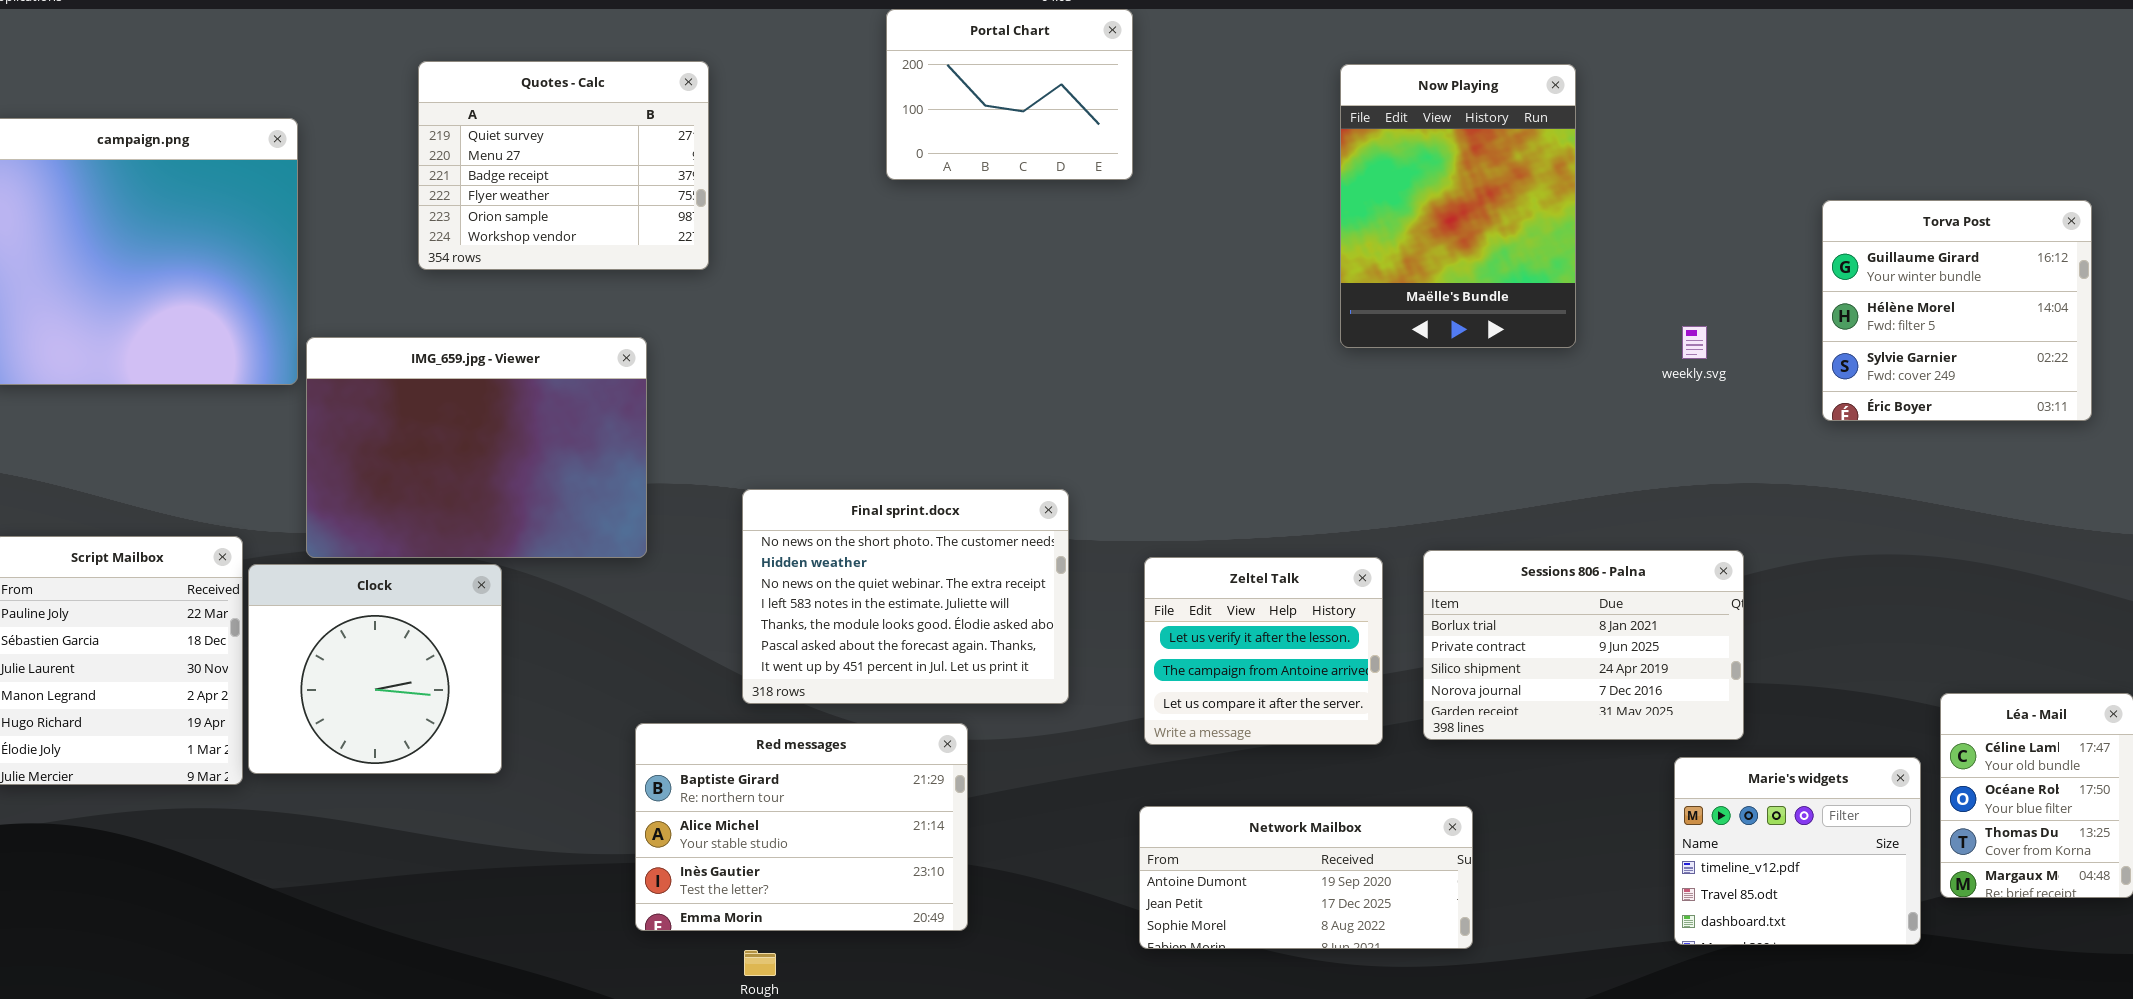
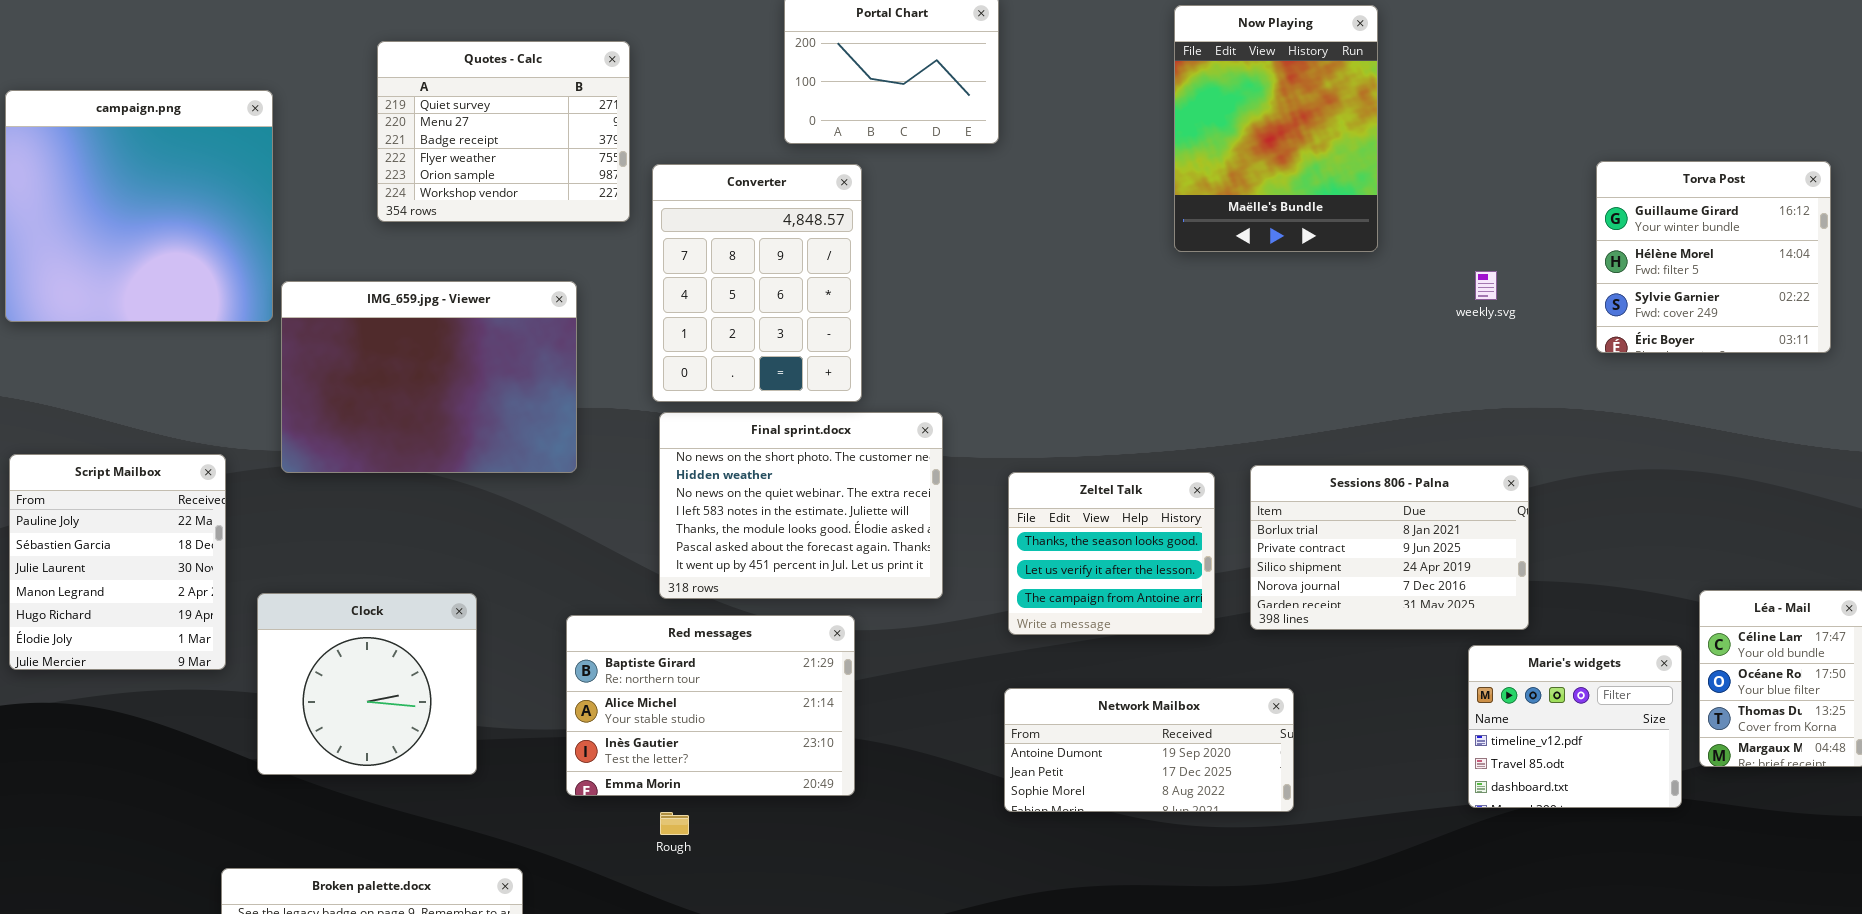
Now Playing: [1340,64,1576,348] -> [1174,5,1378,252], moved
Converter: none -> [652,164,862,402], opened
Zeltel Talk: [1144,557,1383,745] -> [1008,472,1215,635], scrolled up 1 row
Clock: [248,564,502,774] -> [257,593,477,775], moved

